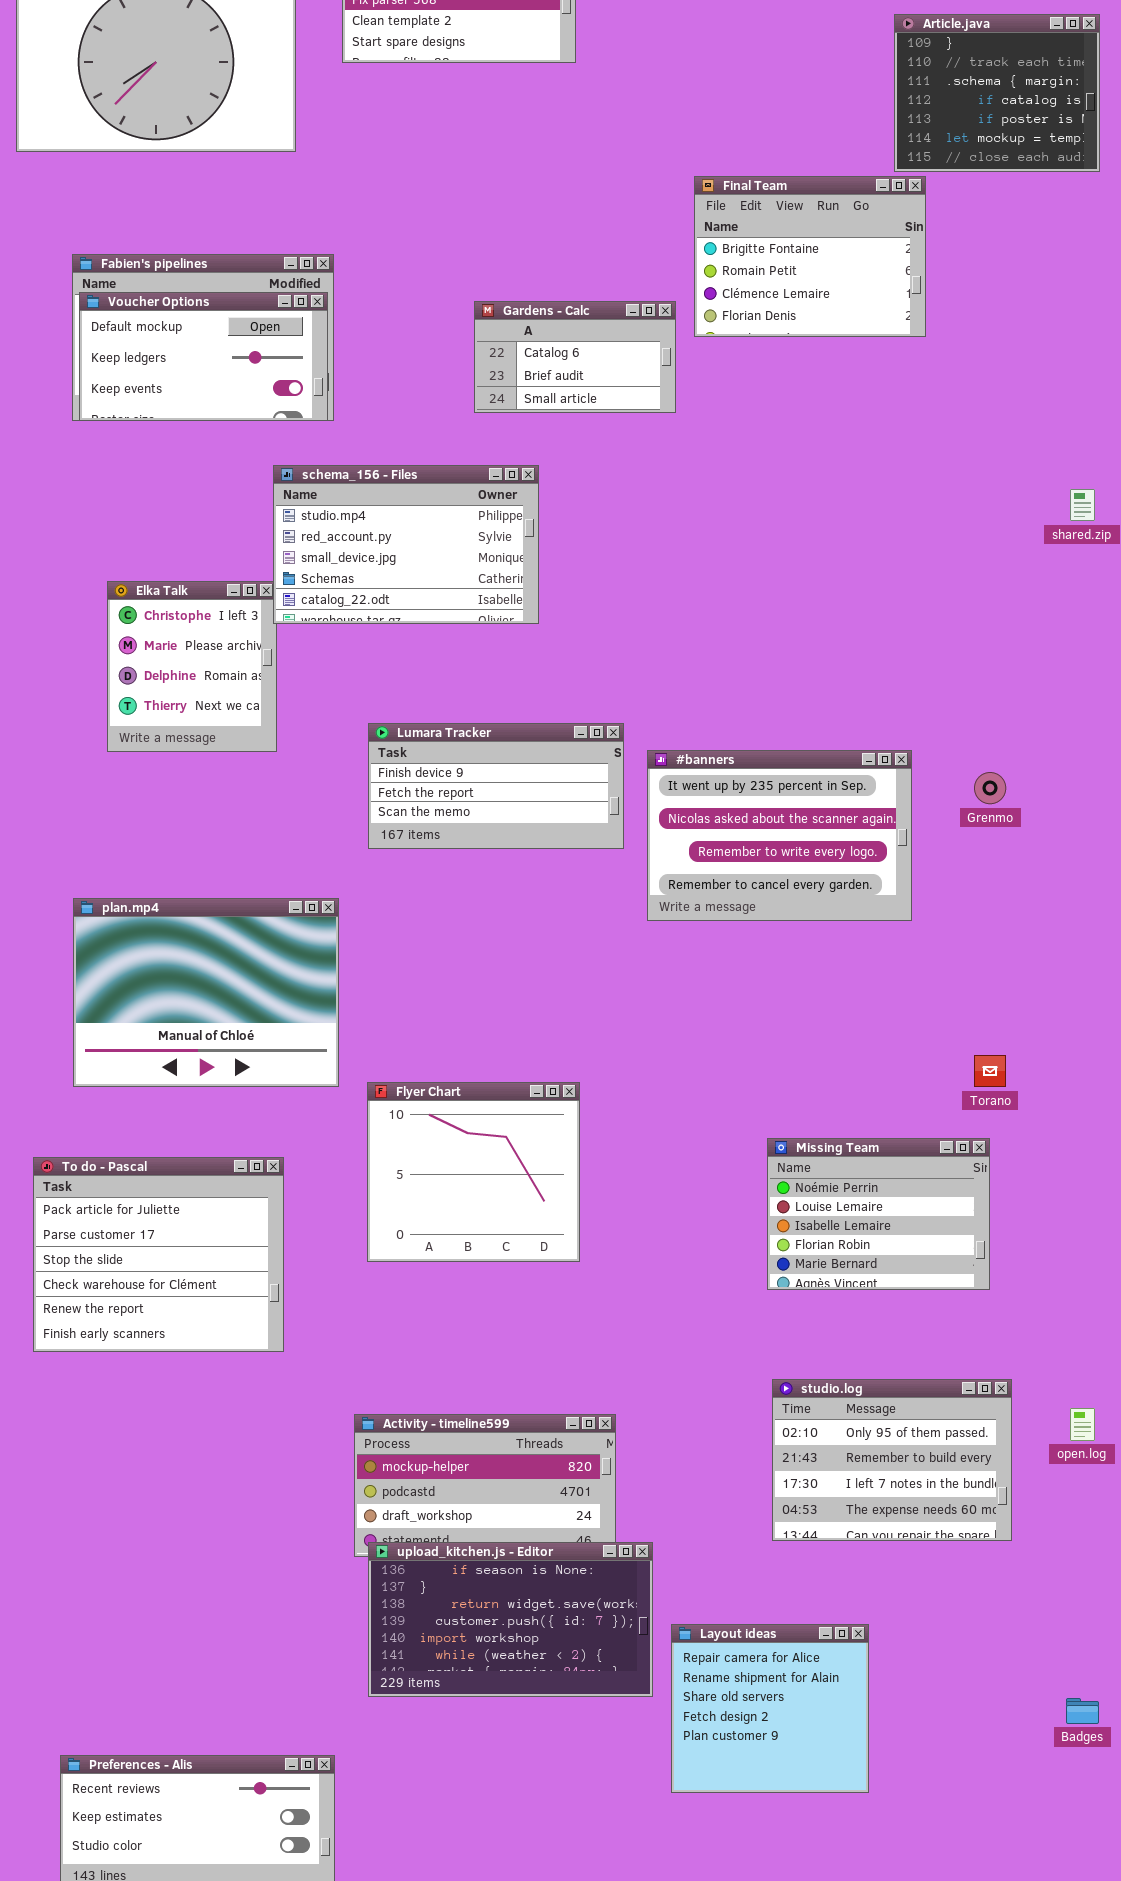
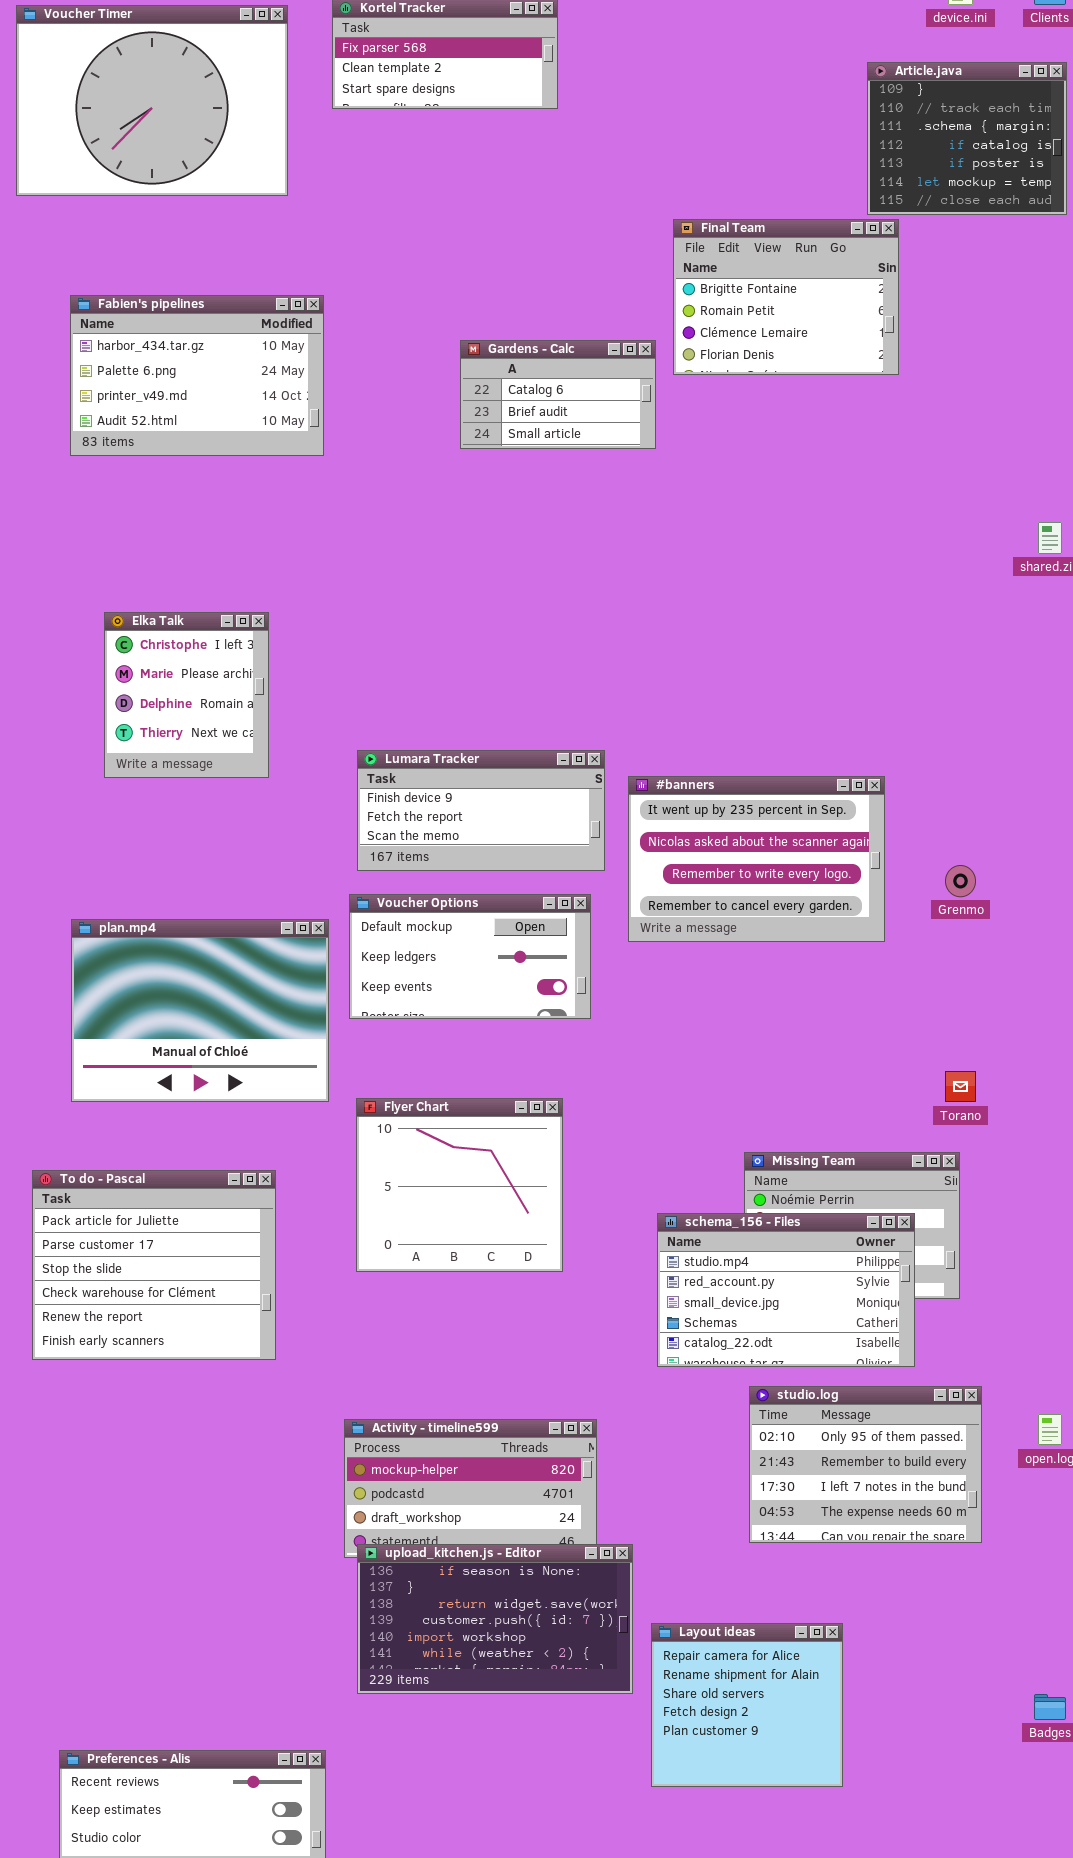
Voucher Options: [79,292,328,421] -> [349,894,591,1019], moved
schema_156 - Files: [273,465,539,624] -> [657,1213,915,1367], moved
Grenmo: [974,772,1006,804] -> [945,865,976,897], moved

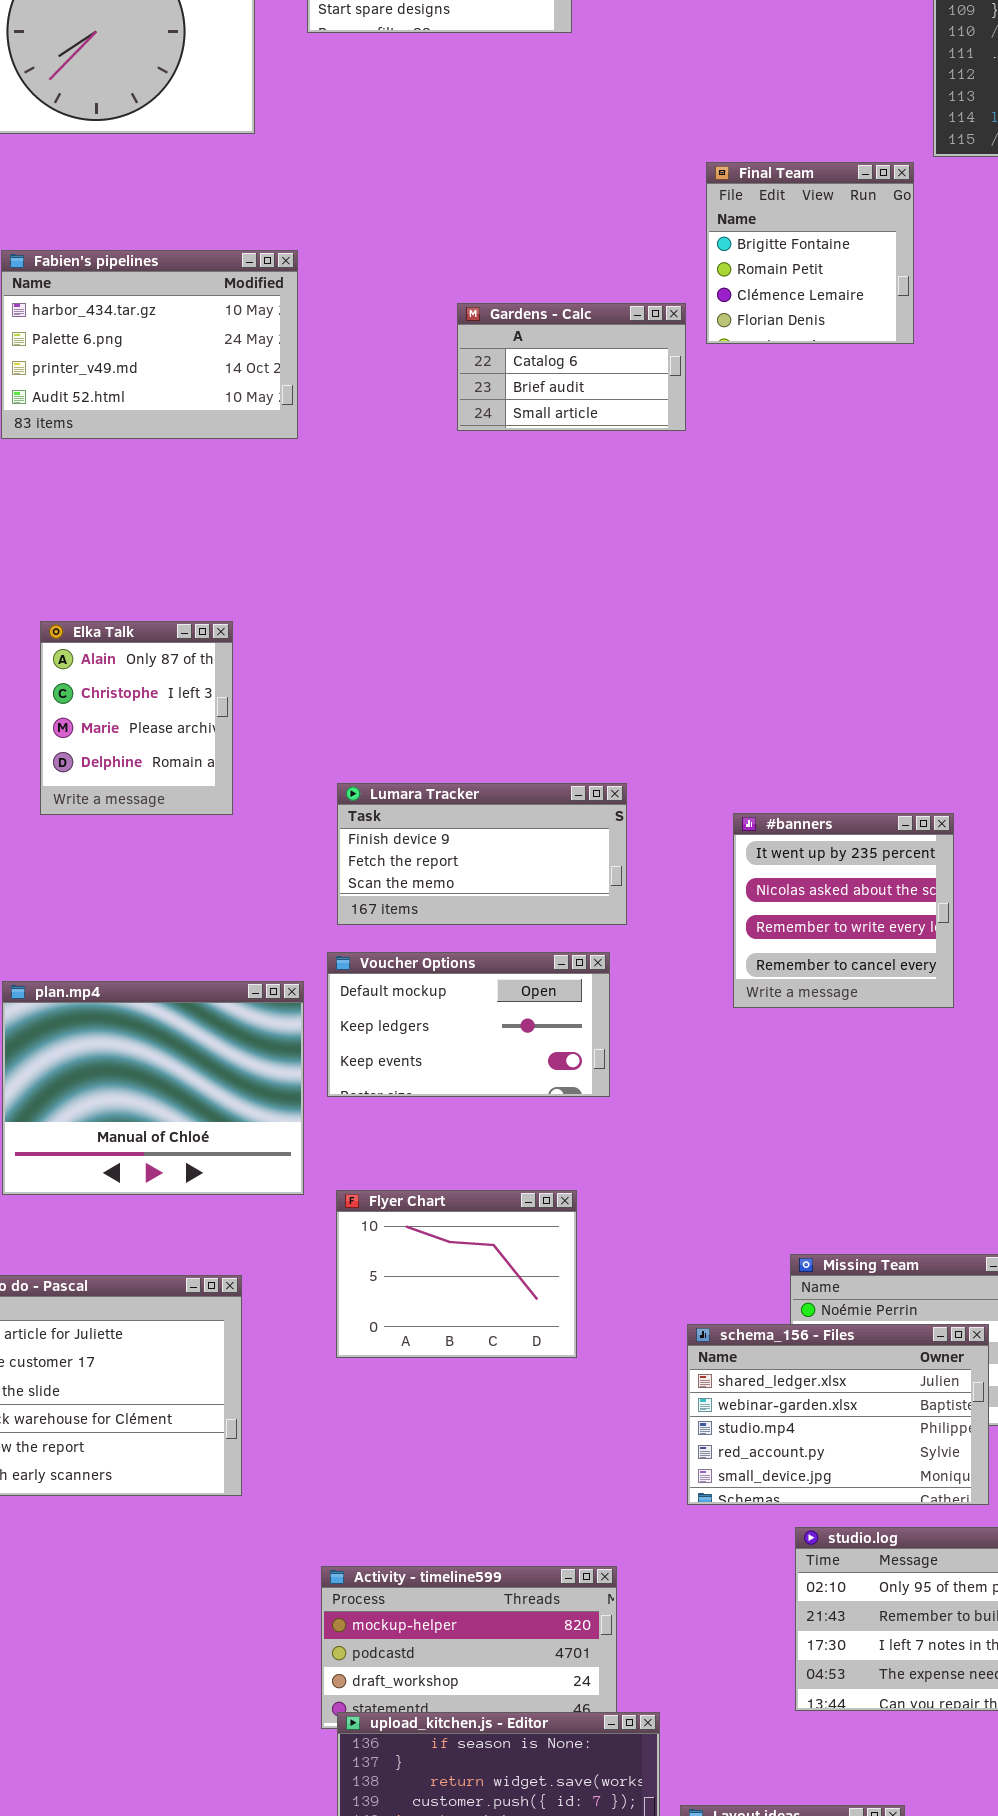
Final Team: [673,219,899,375] -> [706,162,914,344], resized
Elka Talk: [104,612,269,778] -> [40,621,233,815], scrolled up 1 row
#banners: [628,776,885,942] -> [733,813,954,1008], resized
Flyer Chart: [356,1098,563,1272] -> [336,1190,577,1358], resized
schema_156 - Files: [657,1213,915,1367] -> [687,1324,989,1505], scrolled up 2 rows

